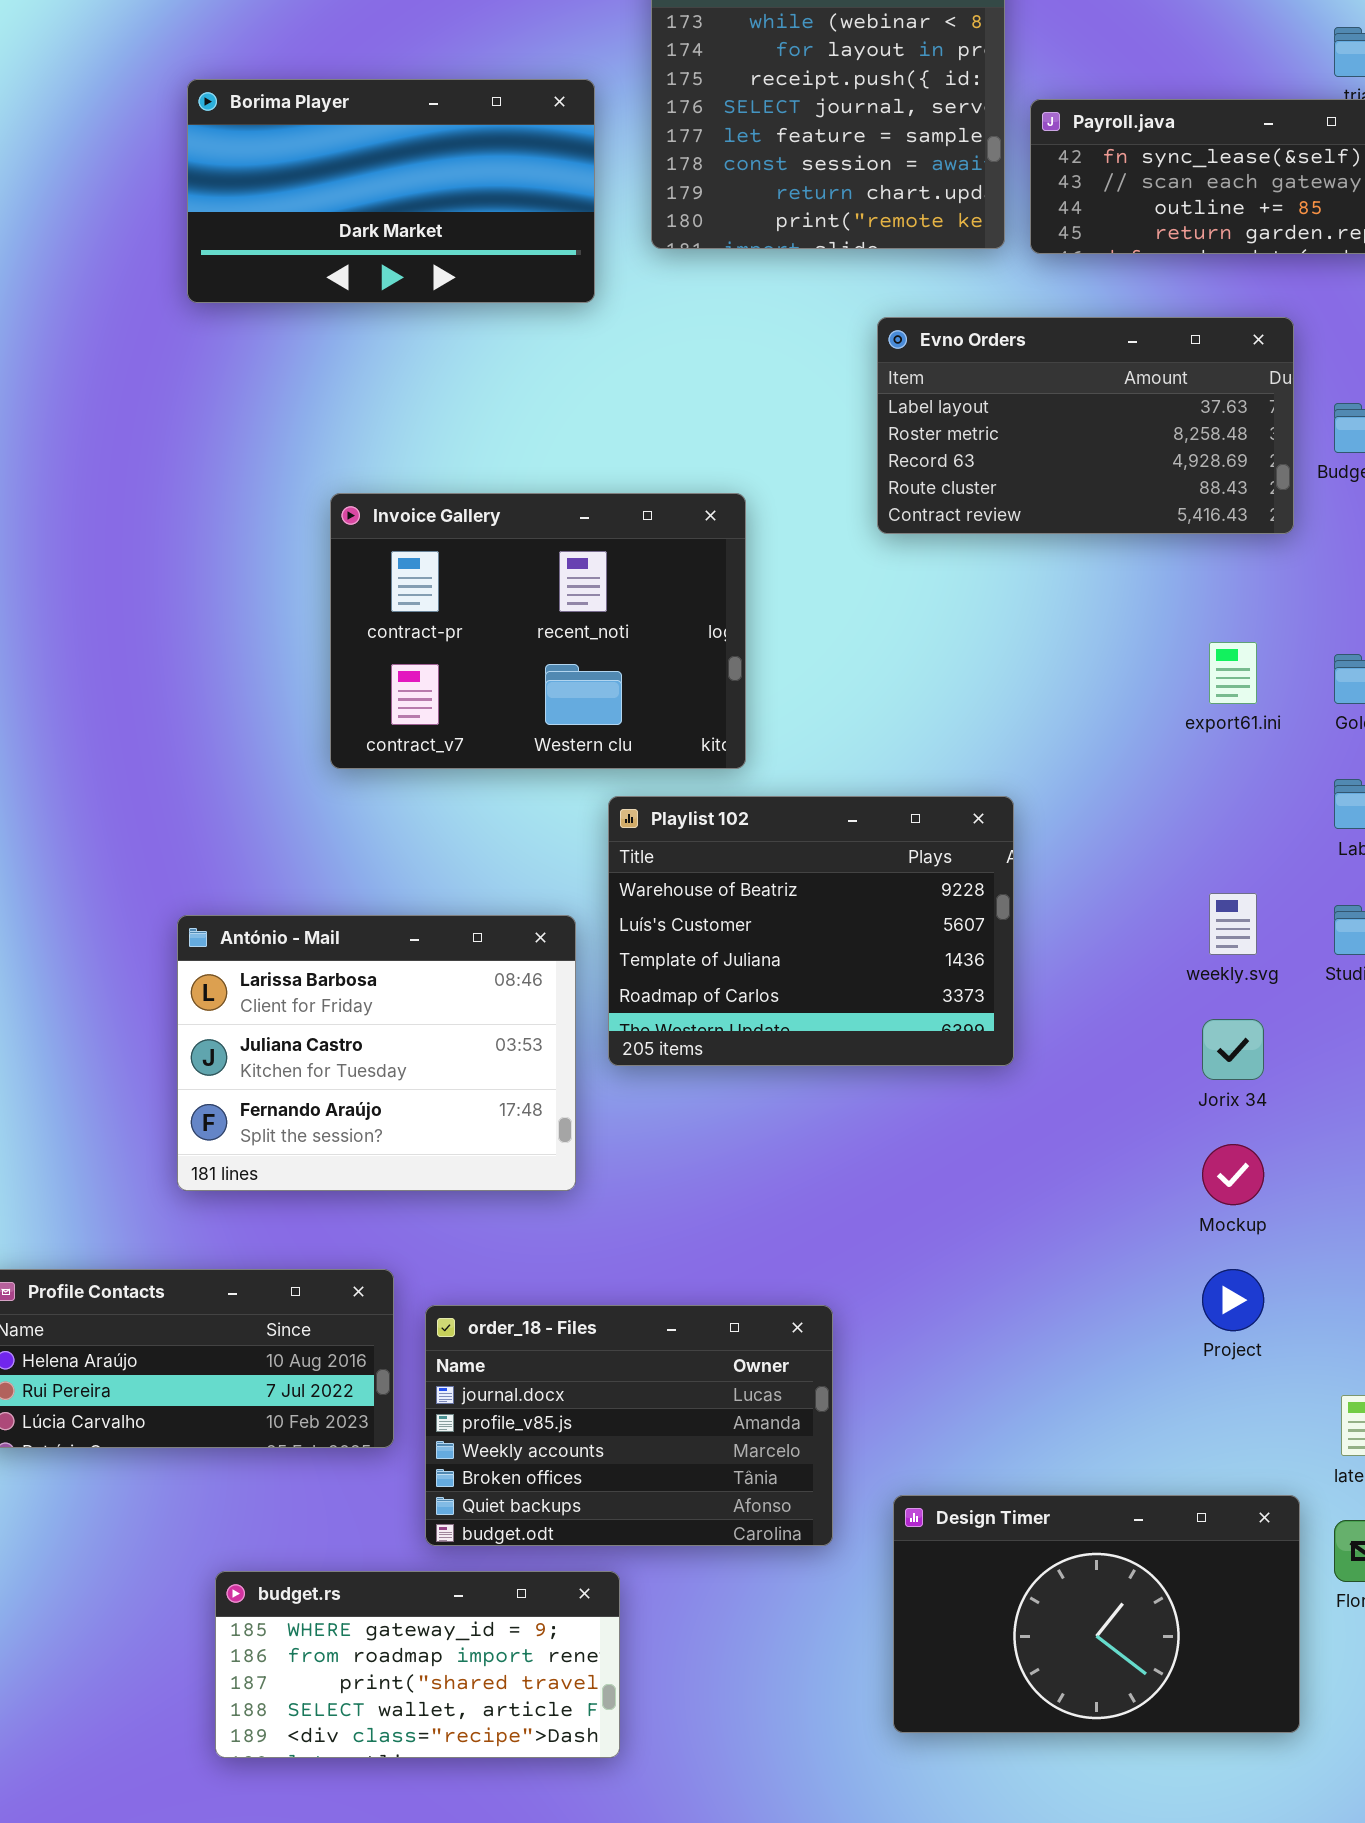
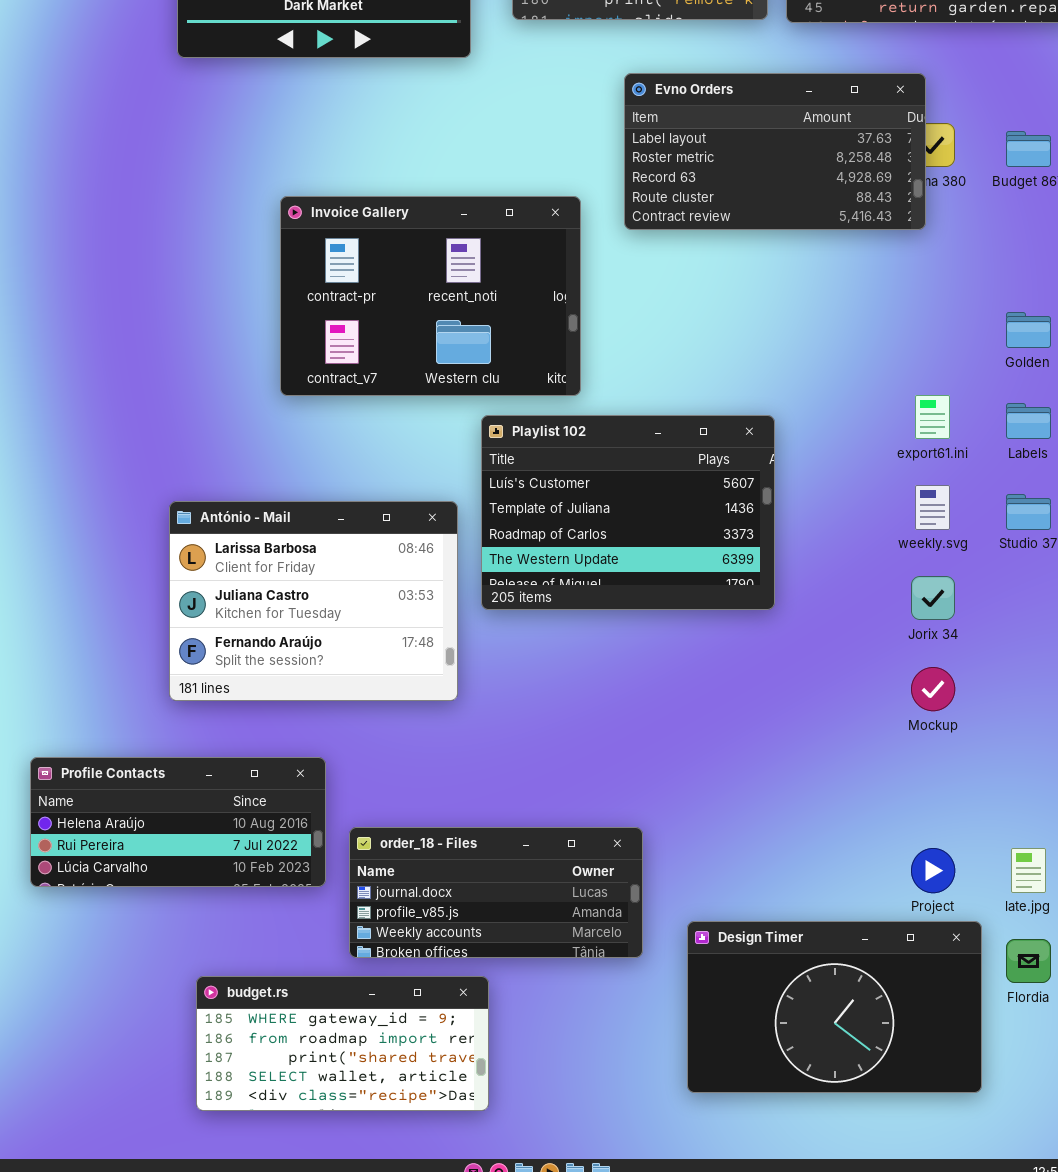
Evno Orders: [877,317,1294,534] -> [624,73,926,230], moved
export61.ini: [1209,642,1257,704] -> [915,395,950,439], moved
Playlist 102: [608,796,1014,1066] -> [481,415,775,610], scrolled down 1 row
Project: [1202,1269,1264,1331] -> [911,848,955,893], moved
order_18 - Files: [425,1305,833,1546] -> [349,827,643,958], resized

